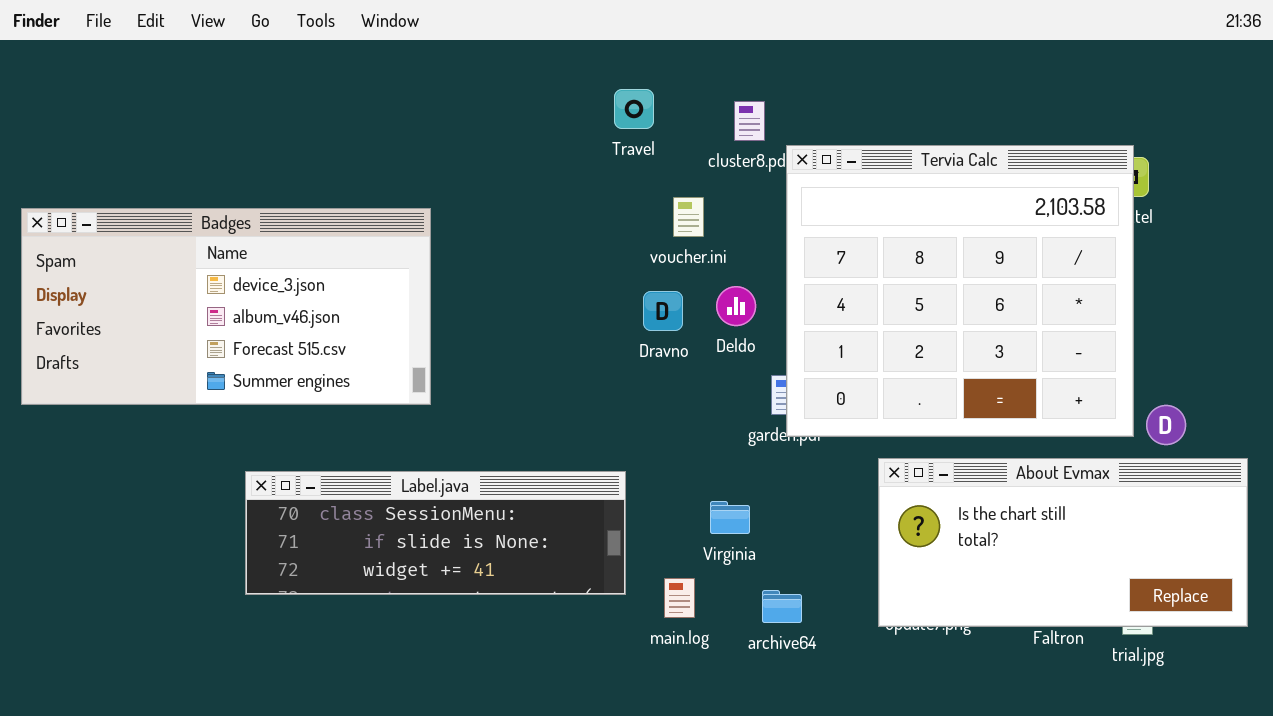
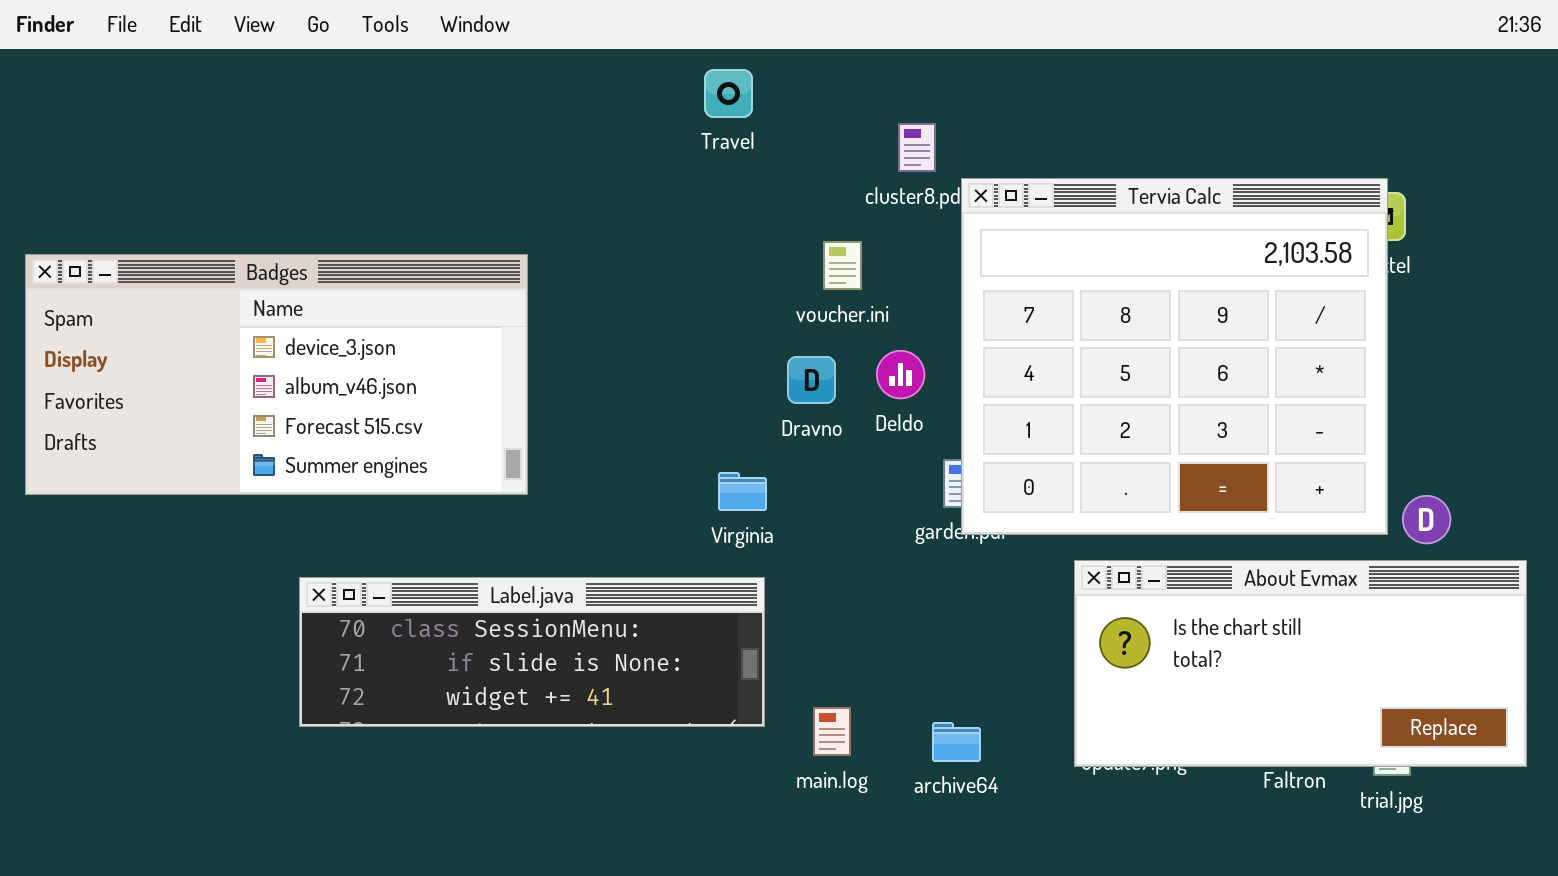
Travel: [614,89,654,129] -> [704,69,753,118], moved
Virginia: [710,501,750,534] -> [718,472,767,511], moved

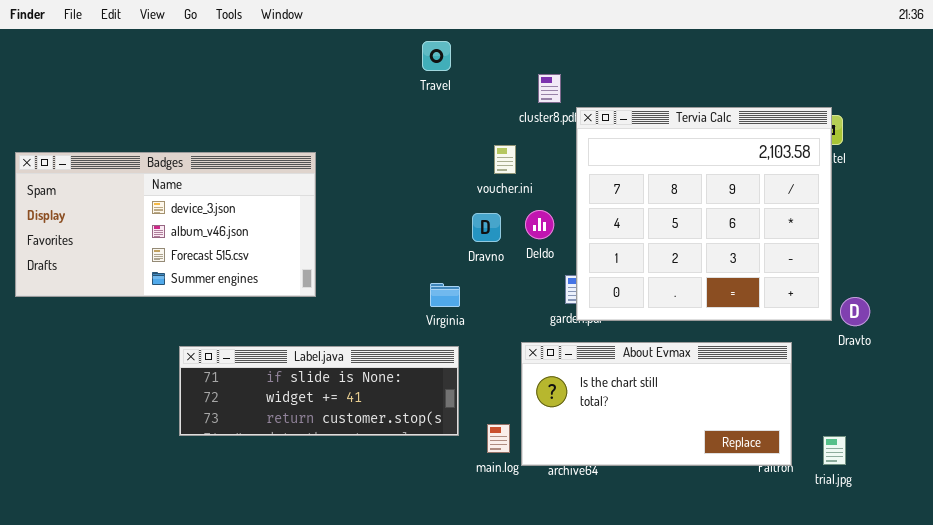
About Evmax: [1074,560,1527,767] -> [521,342,792,466], moved
Label.java: [299,577,765,727] -> [179,346,459,436], scrolled down 1 row

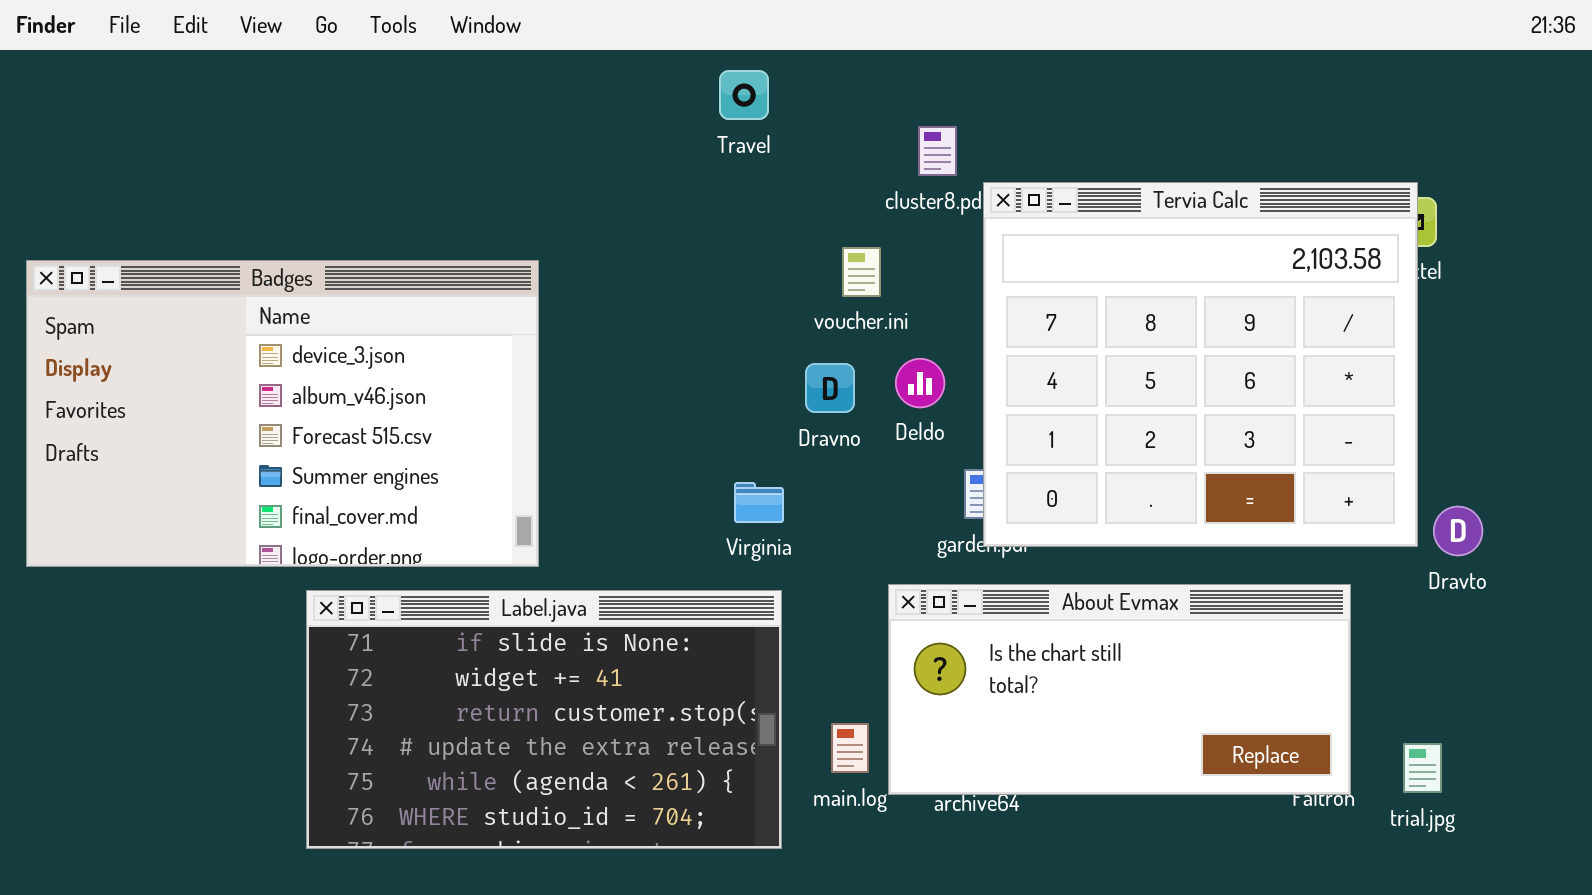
Badges: [15,152,316,297] -> [26,260,539,567], resized
Label.java: [179,346,459,436] -> [306,590,782,849], resized

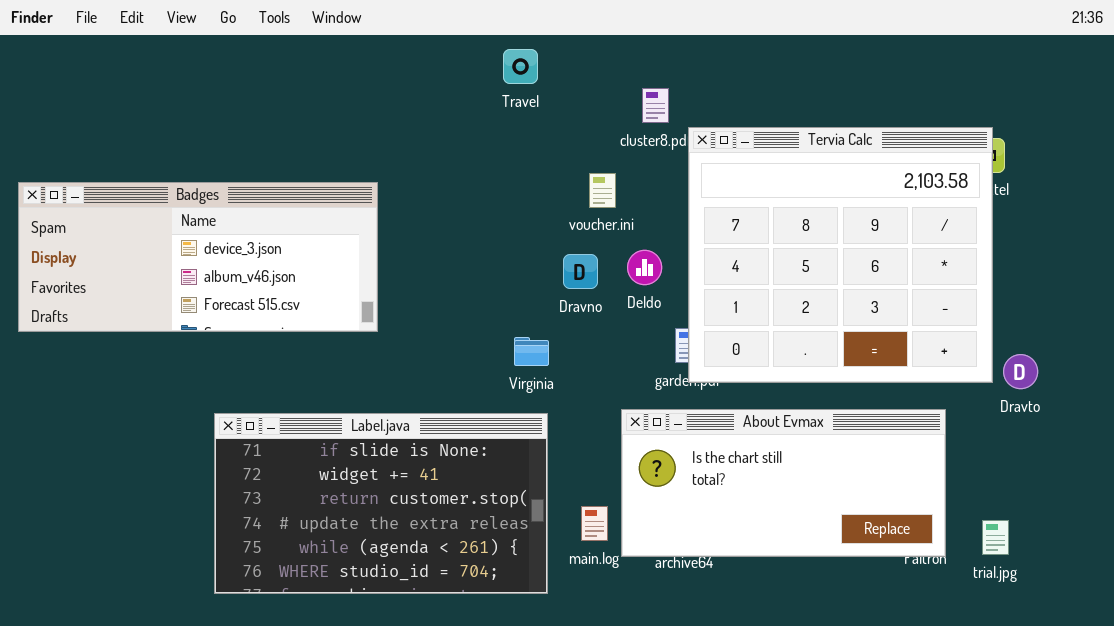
Badges: [26,260,539,567] -> [18,182,378,332], resized

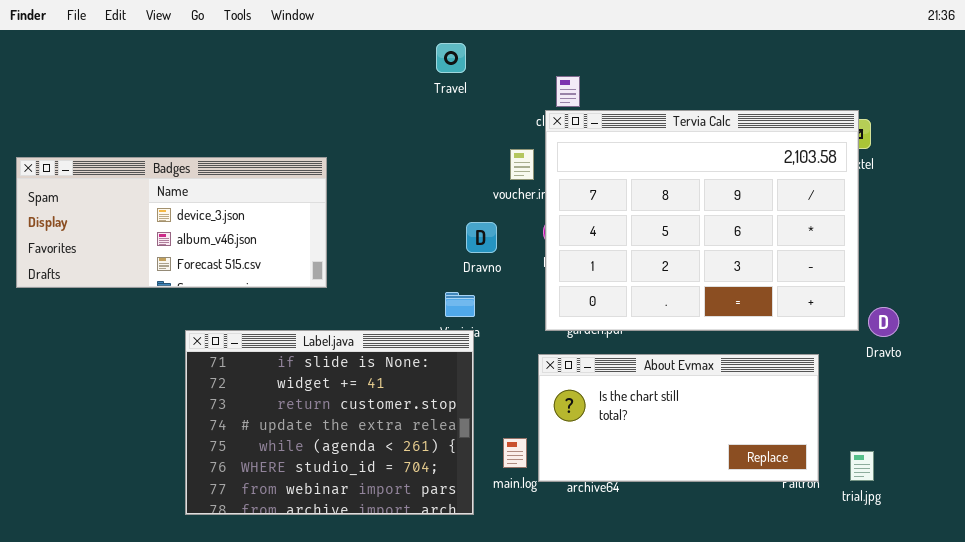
Tervia Calc: [688,127,993,383] -> [545,110,859,331], resized
Dravno: [563,254,598,289] -> [466,222,497,253], moved
Label.java: [214,413,548,594] -> [185,330,474,515], resized

